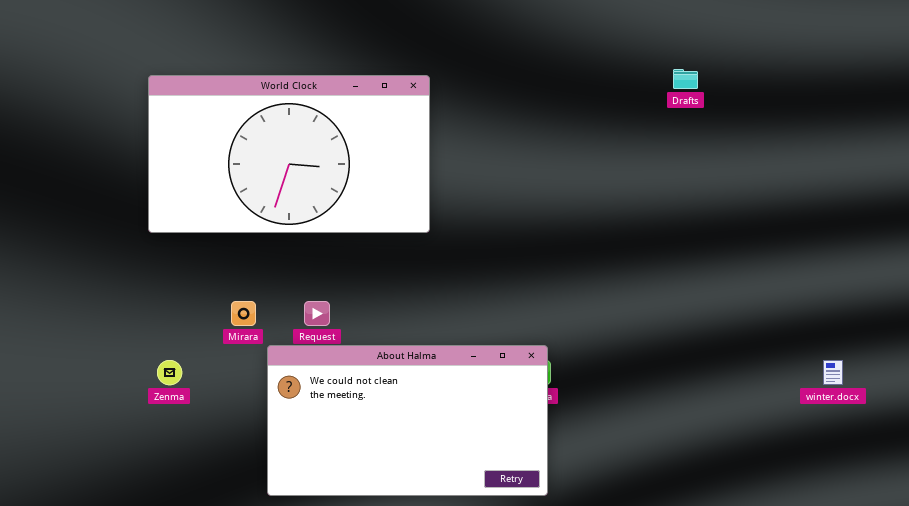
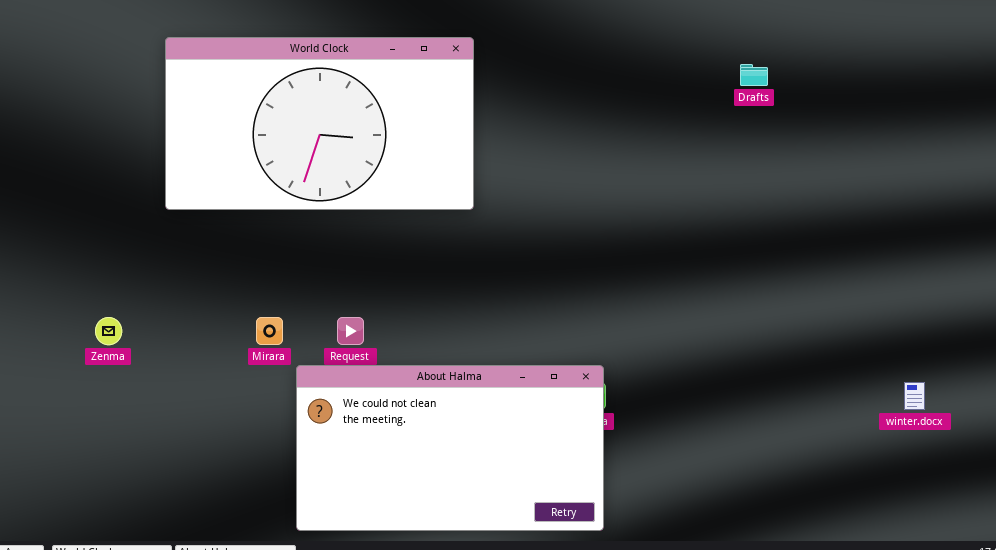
World Clock: [148,75,430,233] -> [165,37,474,210], moved
Zenma: [157,360,182,385] -> [95,317,122,345], moved

